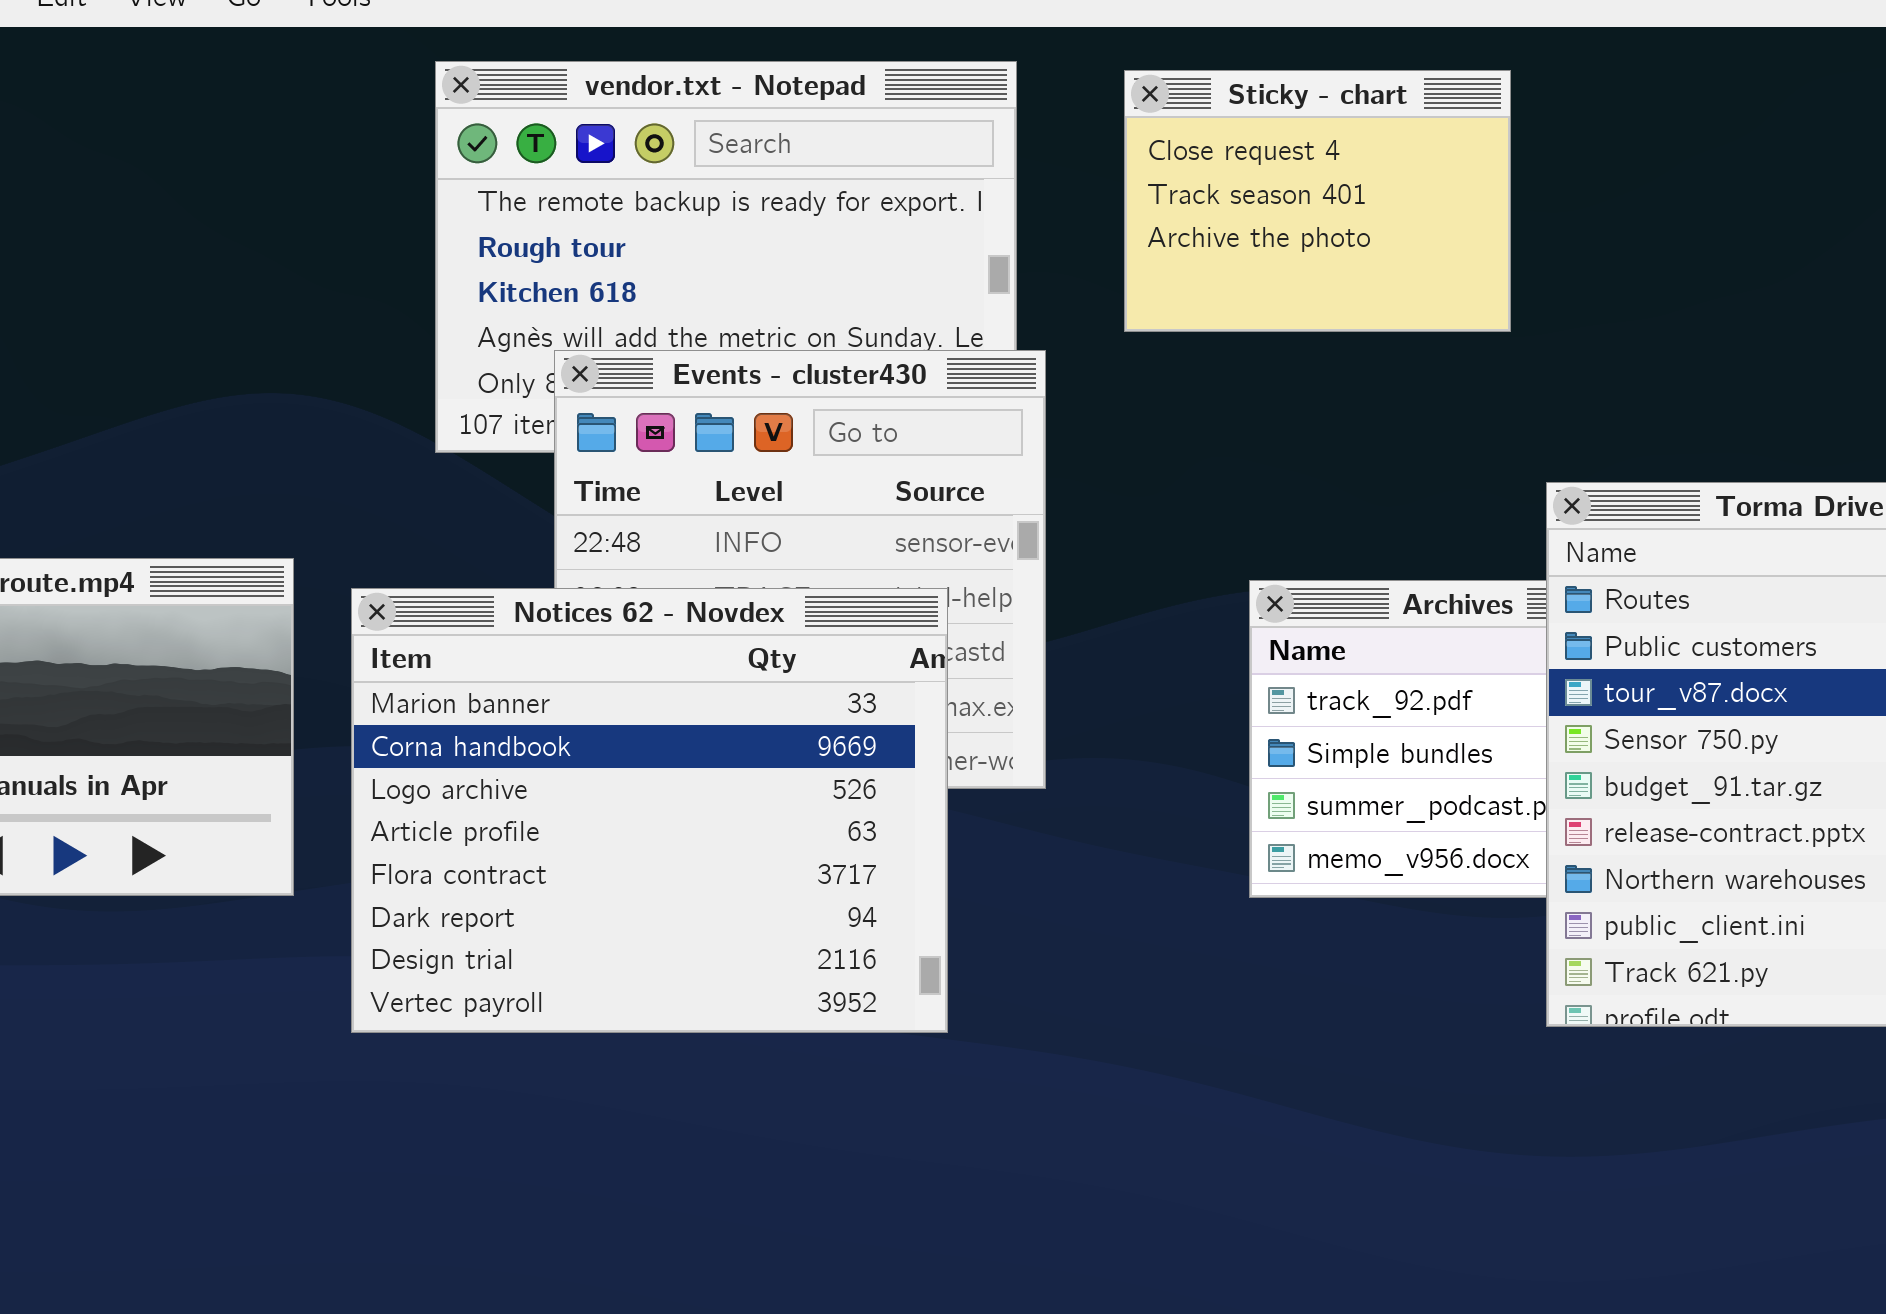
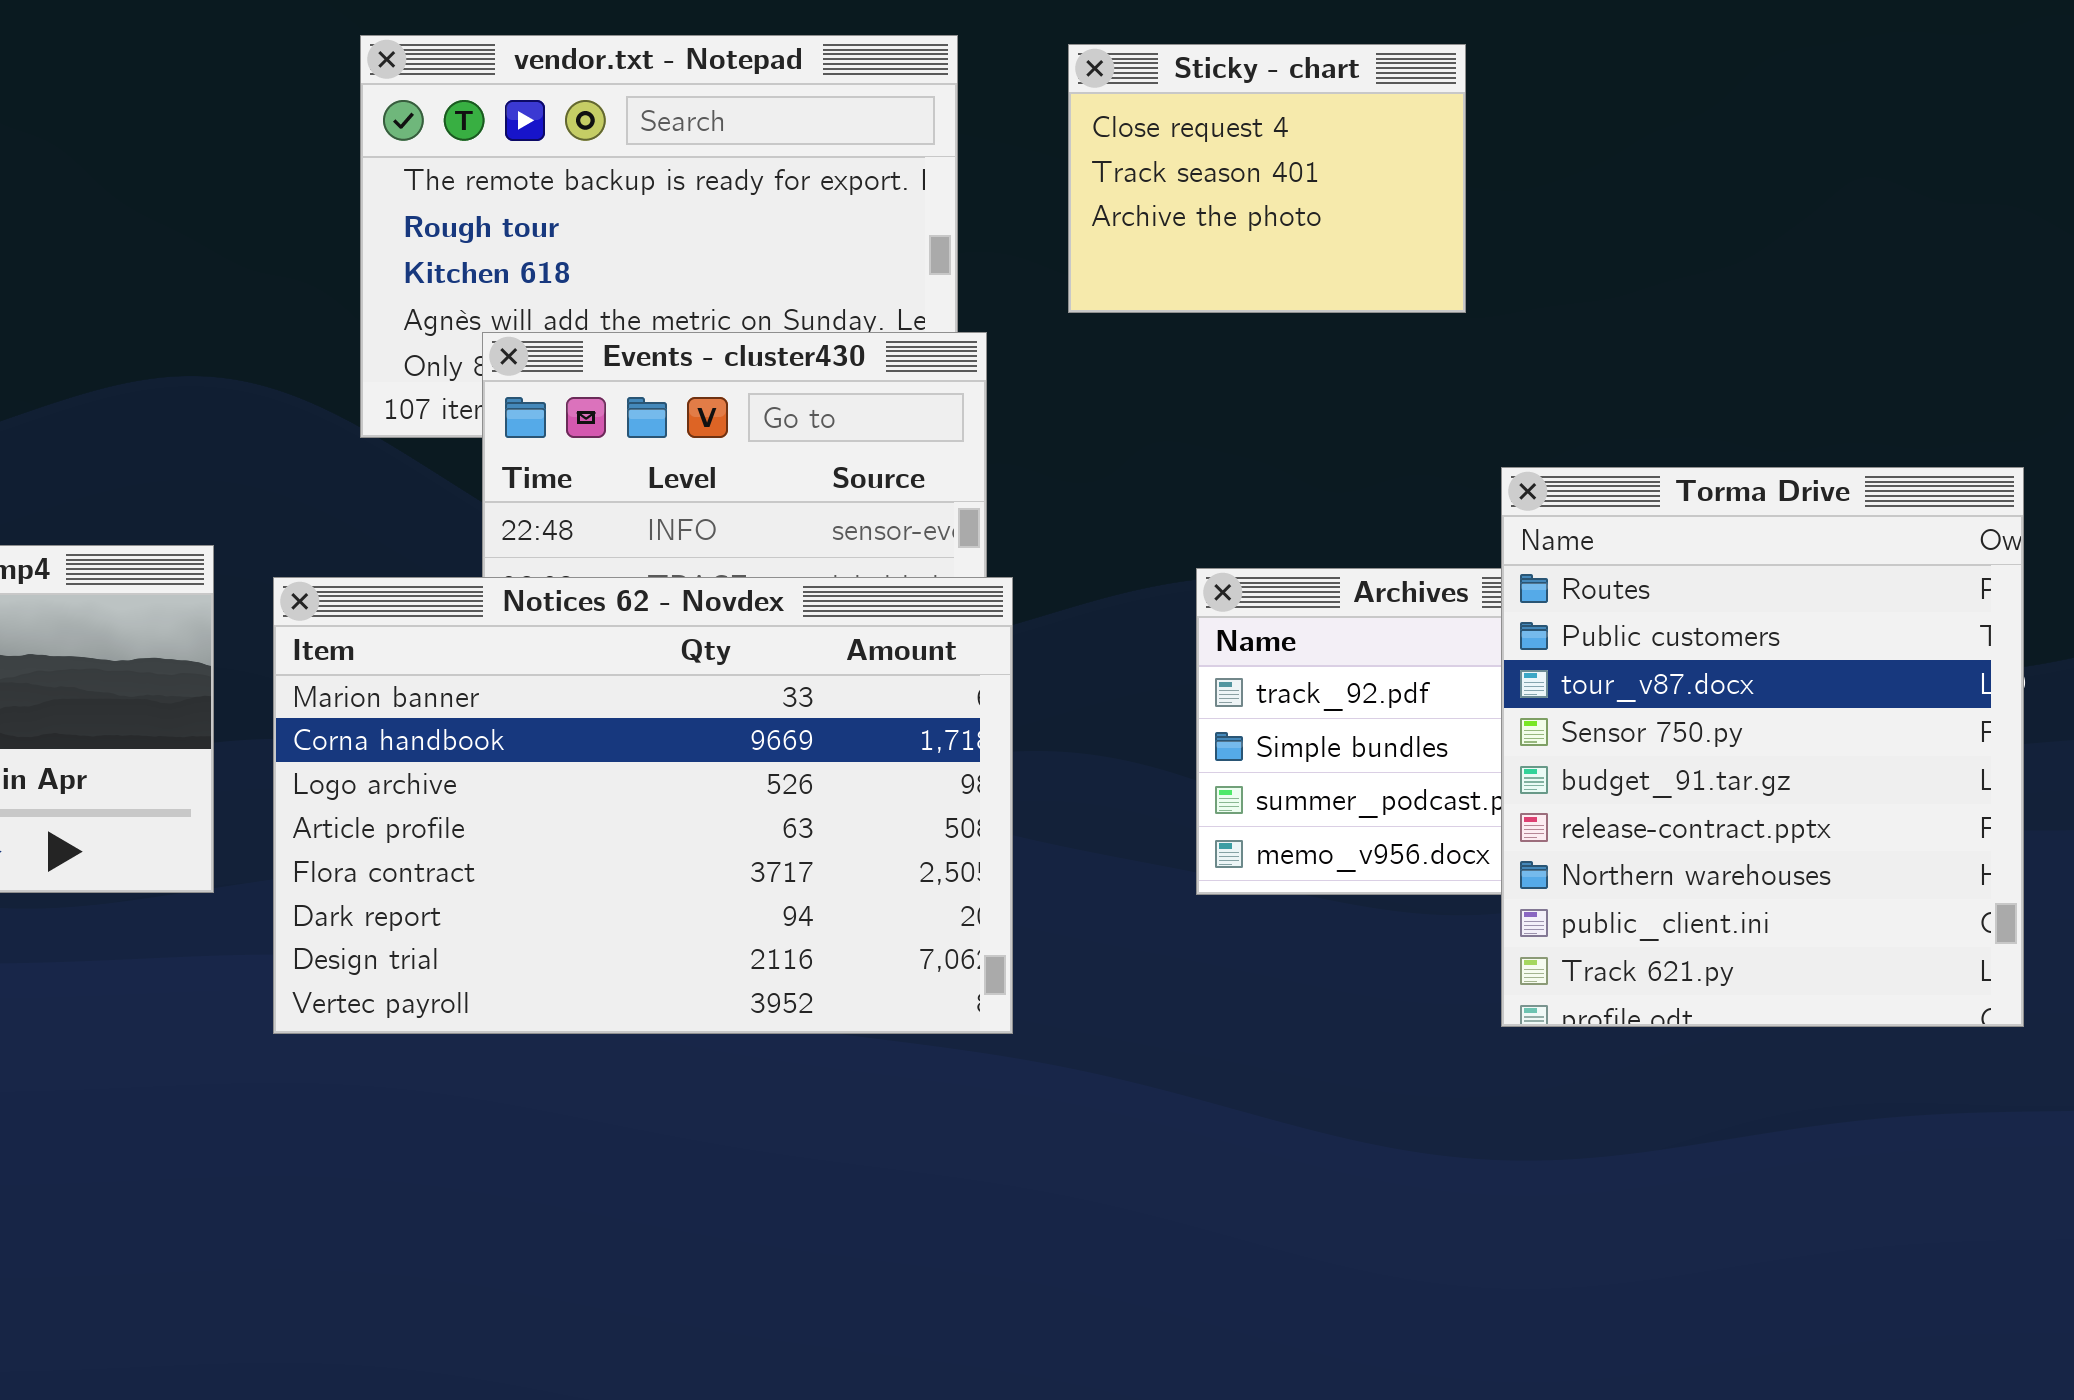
Notices 62 - Novdex: [351,588,948,1033] -> [273,577,1013,1034], resized

